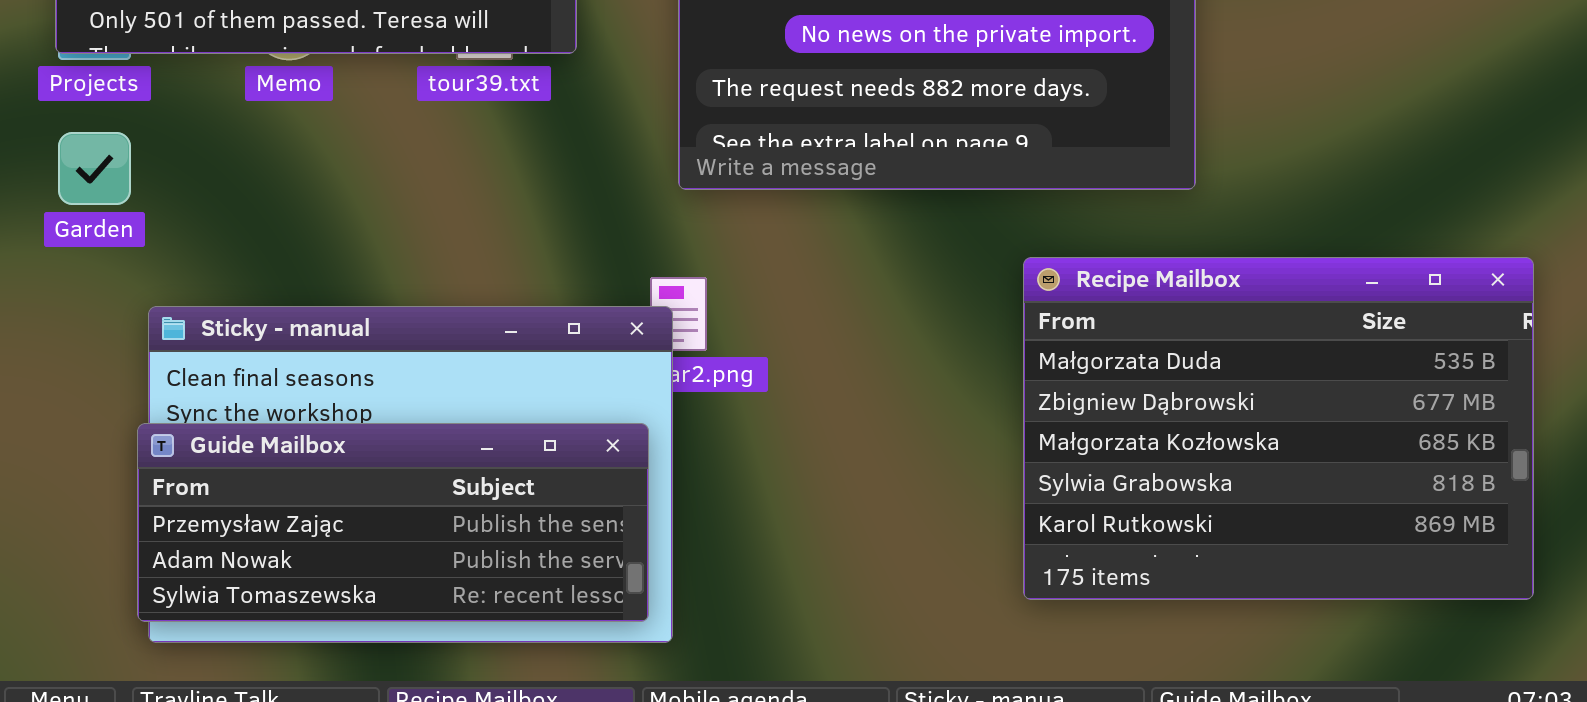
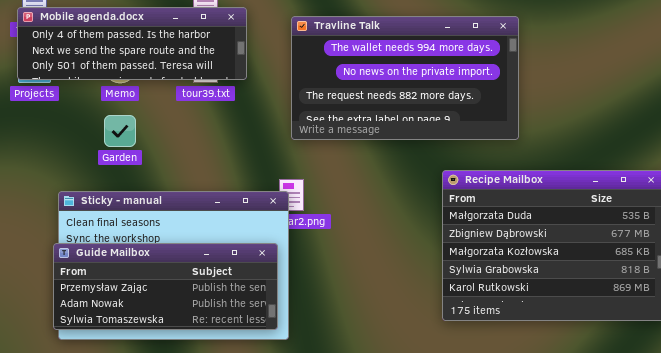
Garden: [58,132,131,205] -> [104,115,136,147], moved

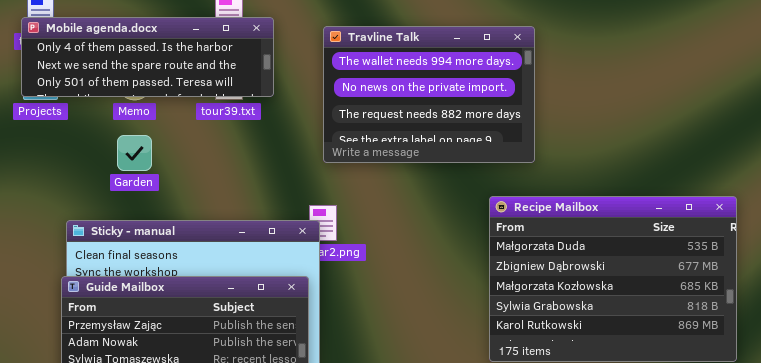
Travline Talk: [291,16,519,140] -> [323,26,535,163], resized

